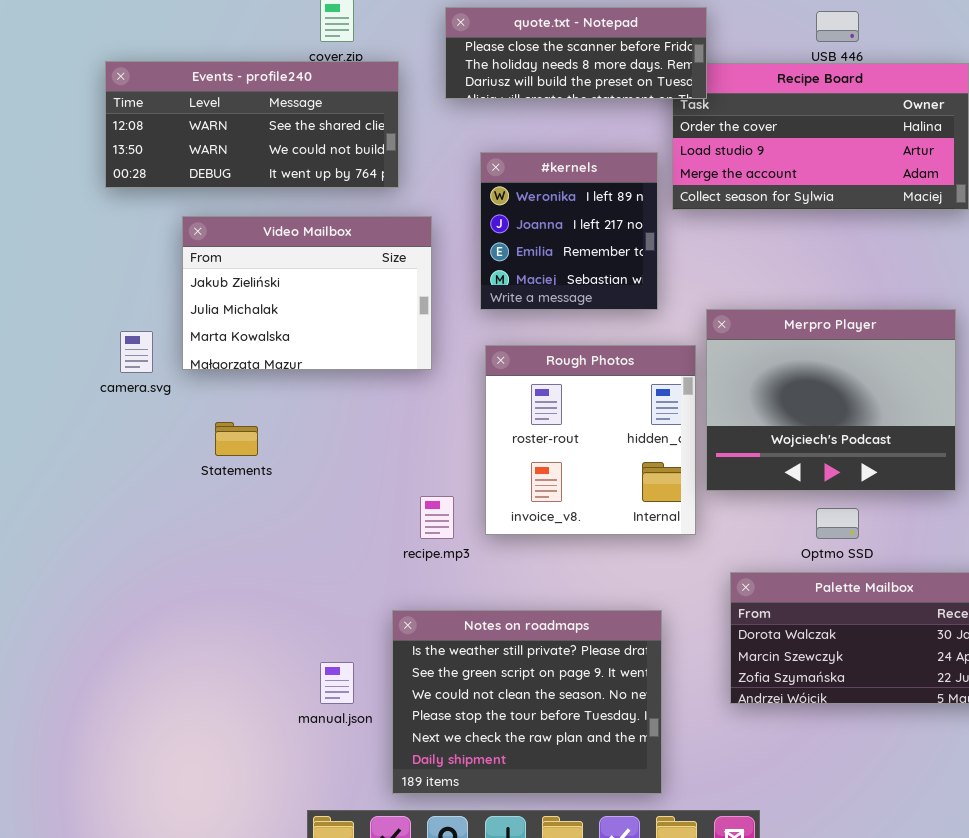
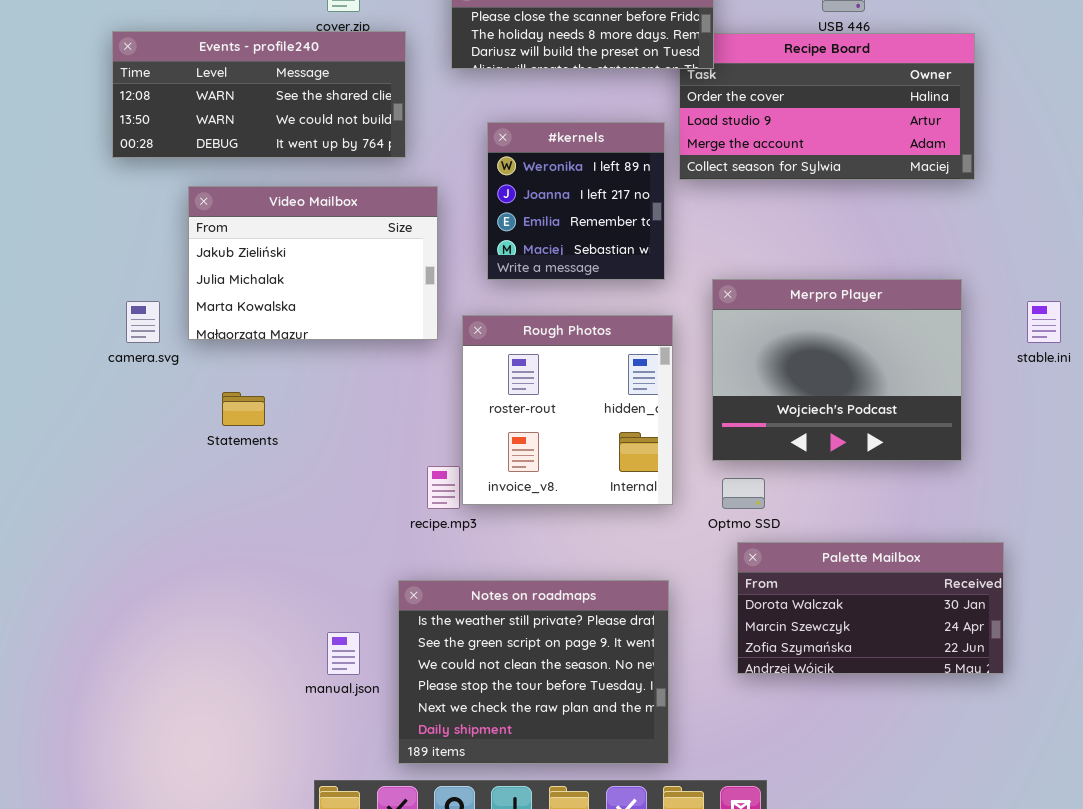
Rough Photos: [485,345,696,535] -> [462,315,673,505], moved
Optmo SSD: [816,508,859,539] -> [722,478,765,509], moved

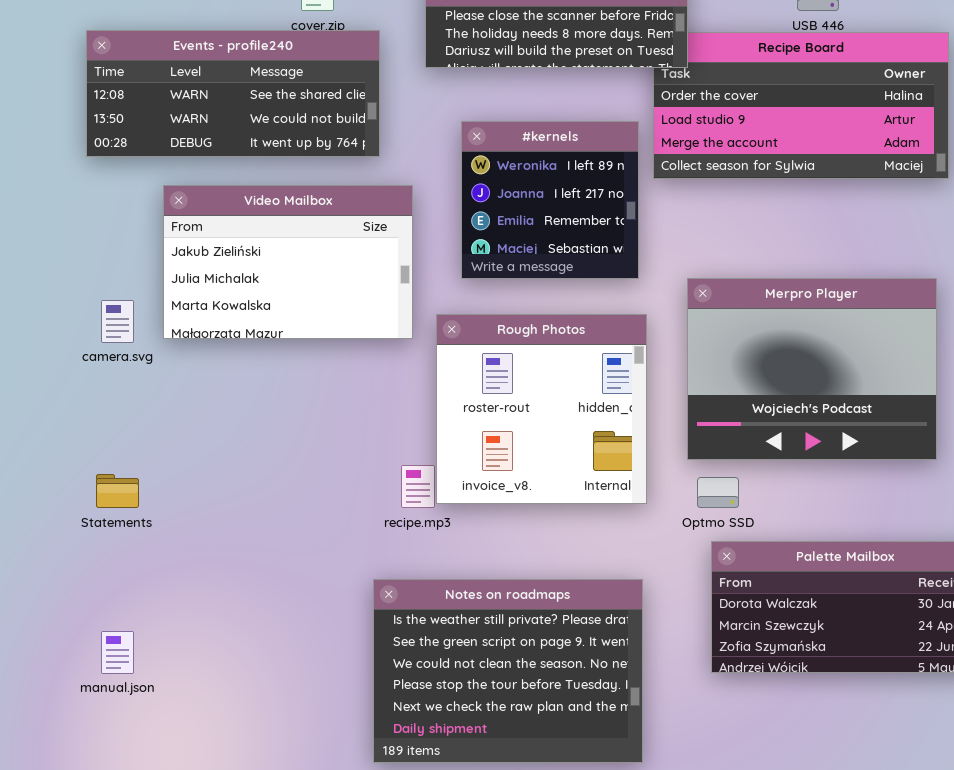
Statements: [222,392,265,426] -> [96,474,139,508], moved
manual.json: [327,632,360,675] -> [101,631,134,674], moved

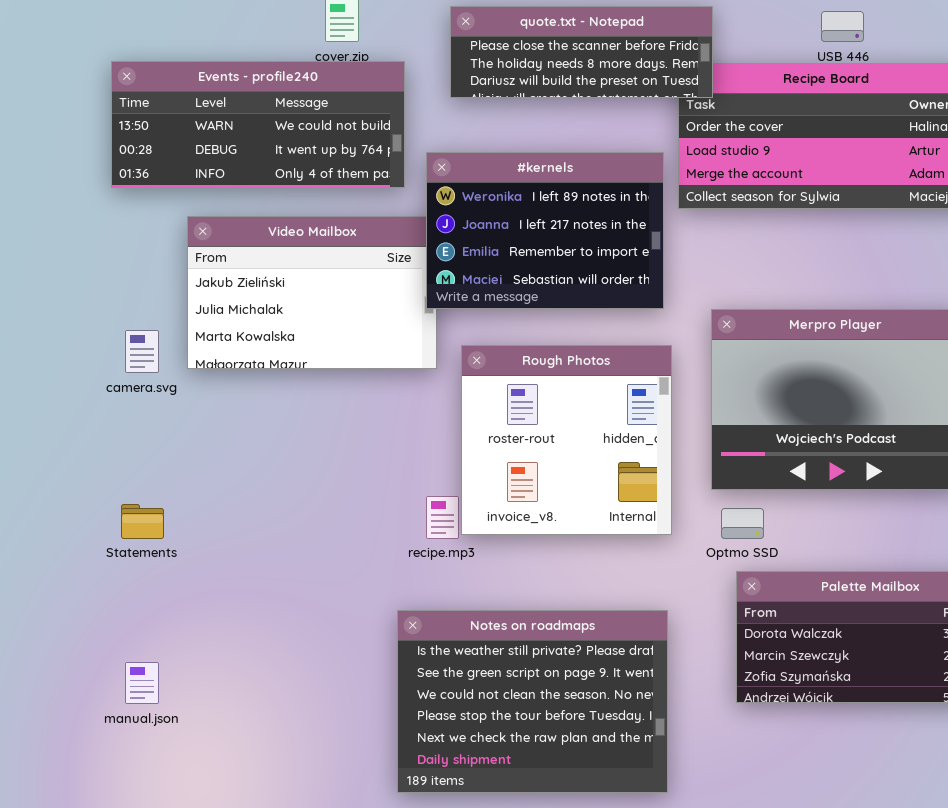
Events - profile240: [86,30,380,157] -> [111,61,405,188], scrolled down 1 row
#kernels: [461,121,639,279] -> [426,152,664,309], resized

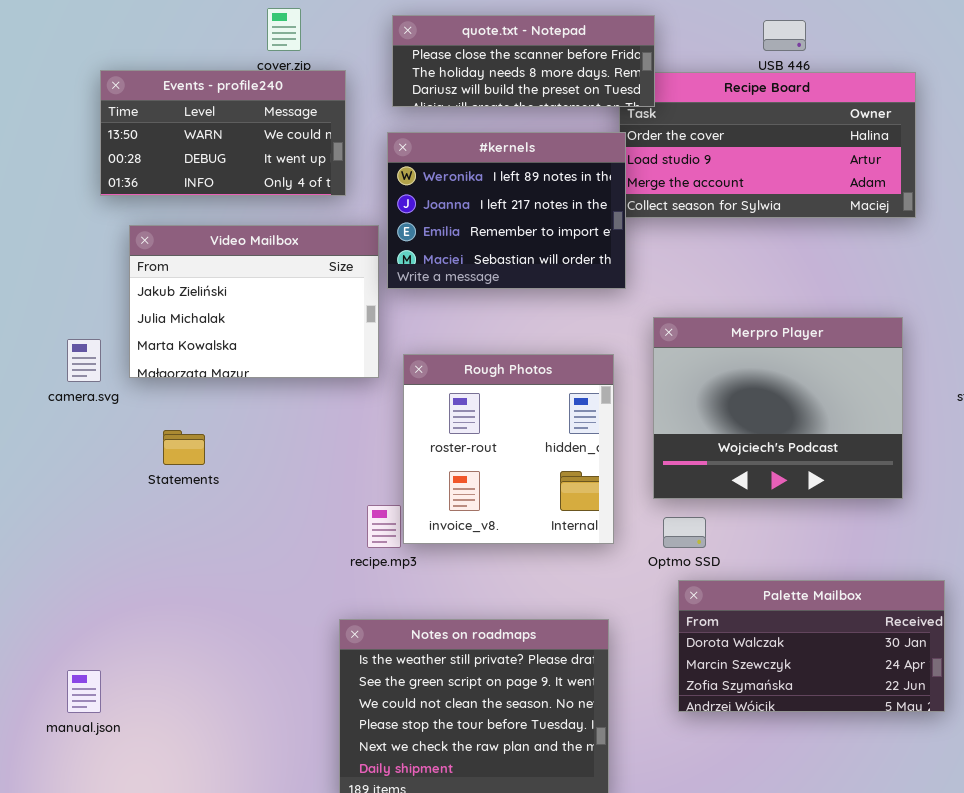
Events - profile240: [111,61,405,188] -> [100,70,346,196], resized
#kernels: [426,152,664,309] -> [387,132,626,289], moved
Statements: [121,504,164,539] -> [163,430,205,465], moved

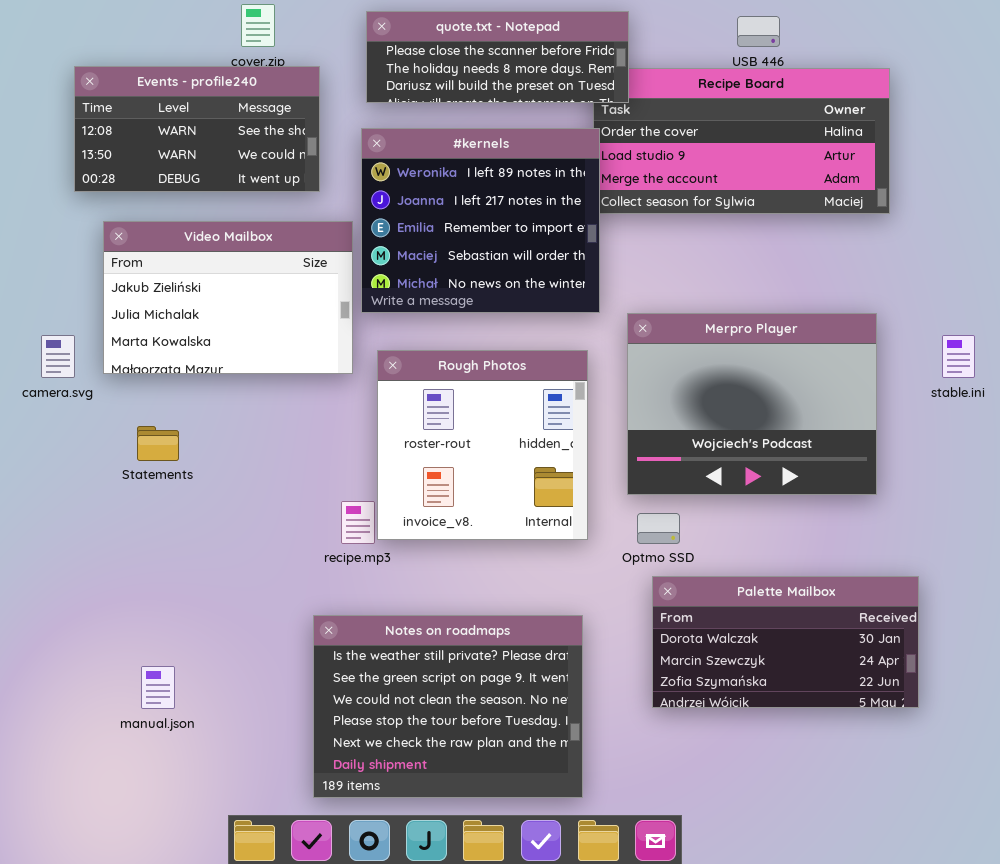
Events - profile240: [100,70,346,196] -> [74,66,320,192], scrolled up 1 row
#kernels: [387,132,626,289] -> [361,128,600,313], resized
manual.json: [67,670,101,713] -> [141,666,175,709], moved

